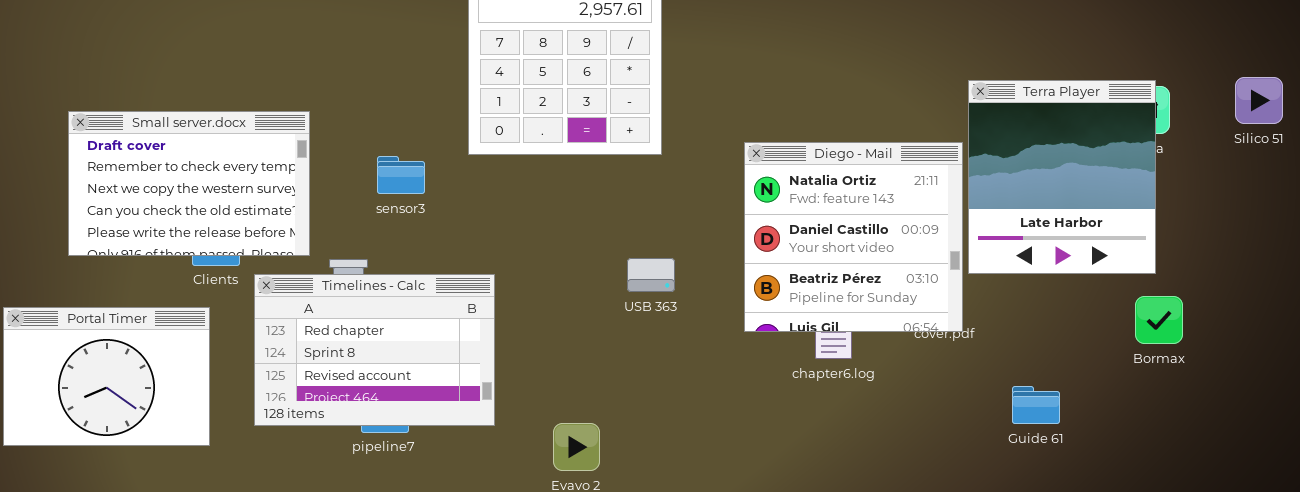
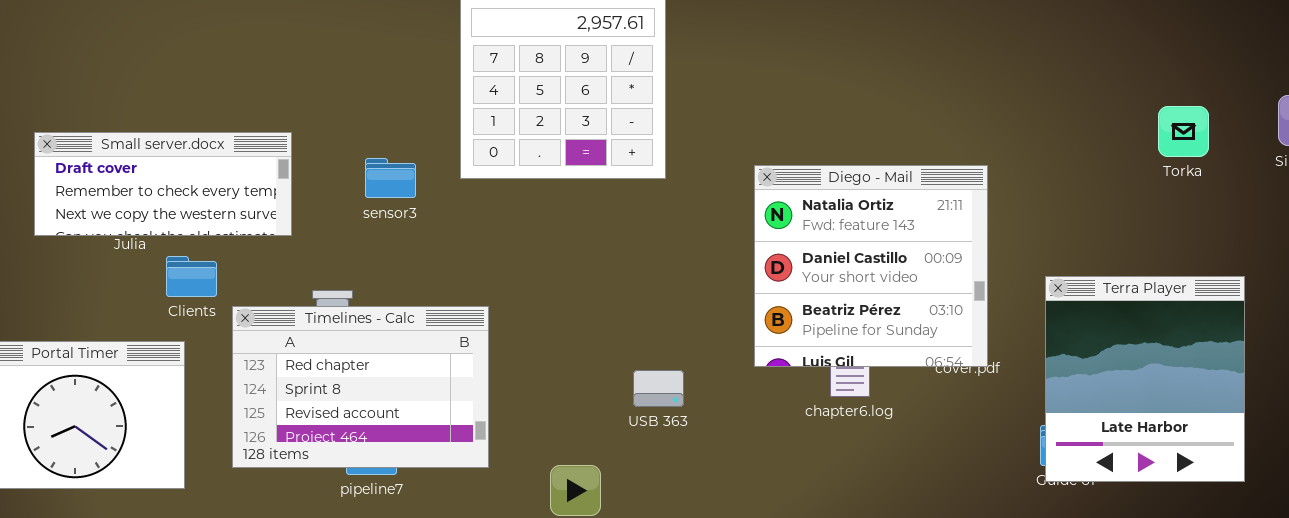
Terra Player: [968,80,1156,274] -> [1045,276,1245,482], moved
Small server.docx: [68,111,310,256] -> [34,132,292,236], resized
sensor3: [377,156,425,194] -> [365,158,416,198], moved
USB 363: [627,258,675,292] -> [633,370,684,407], moved

